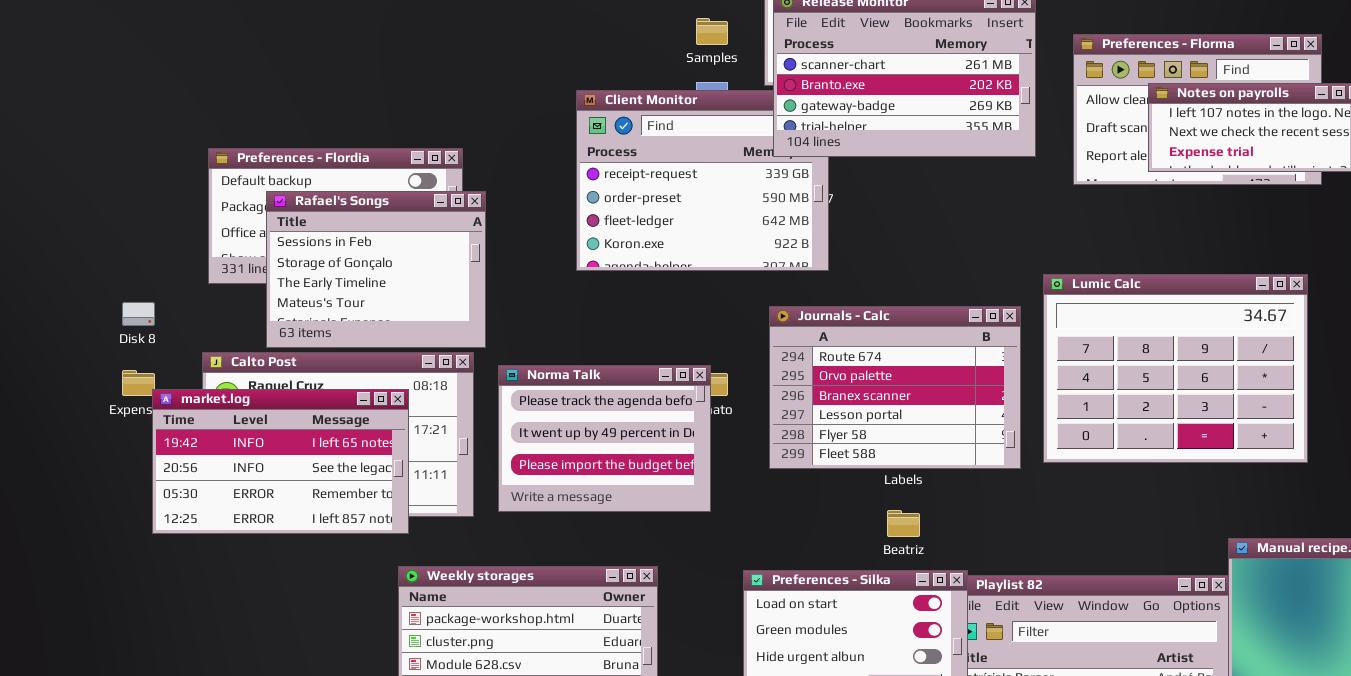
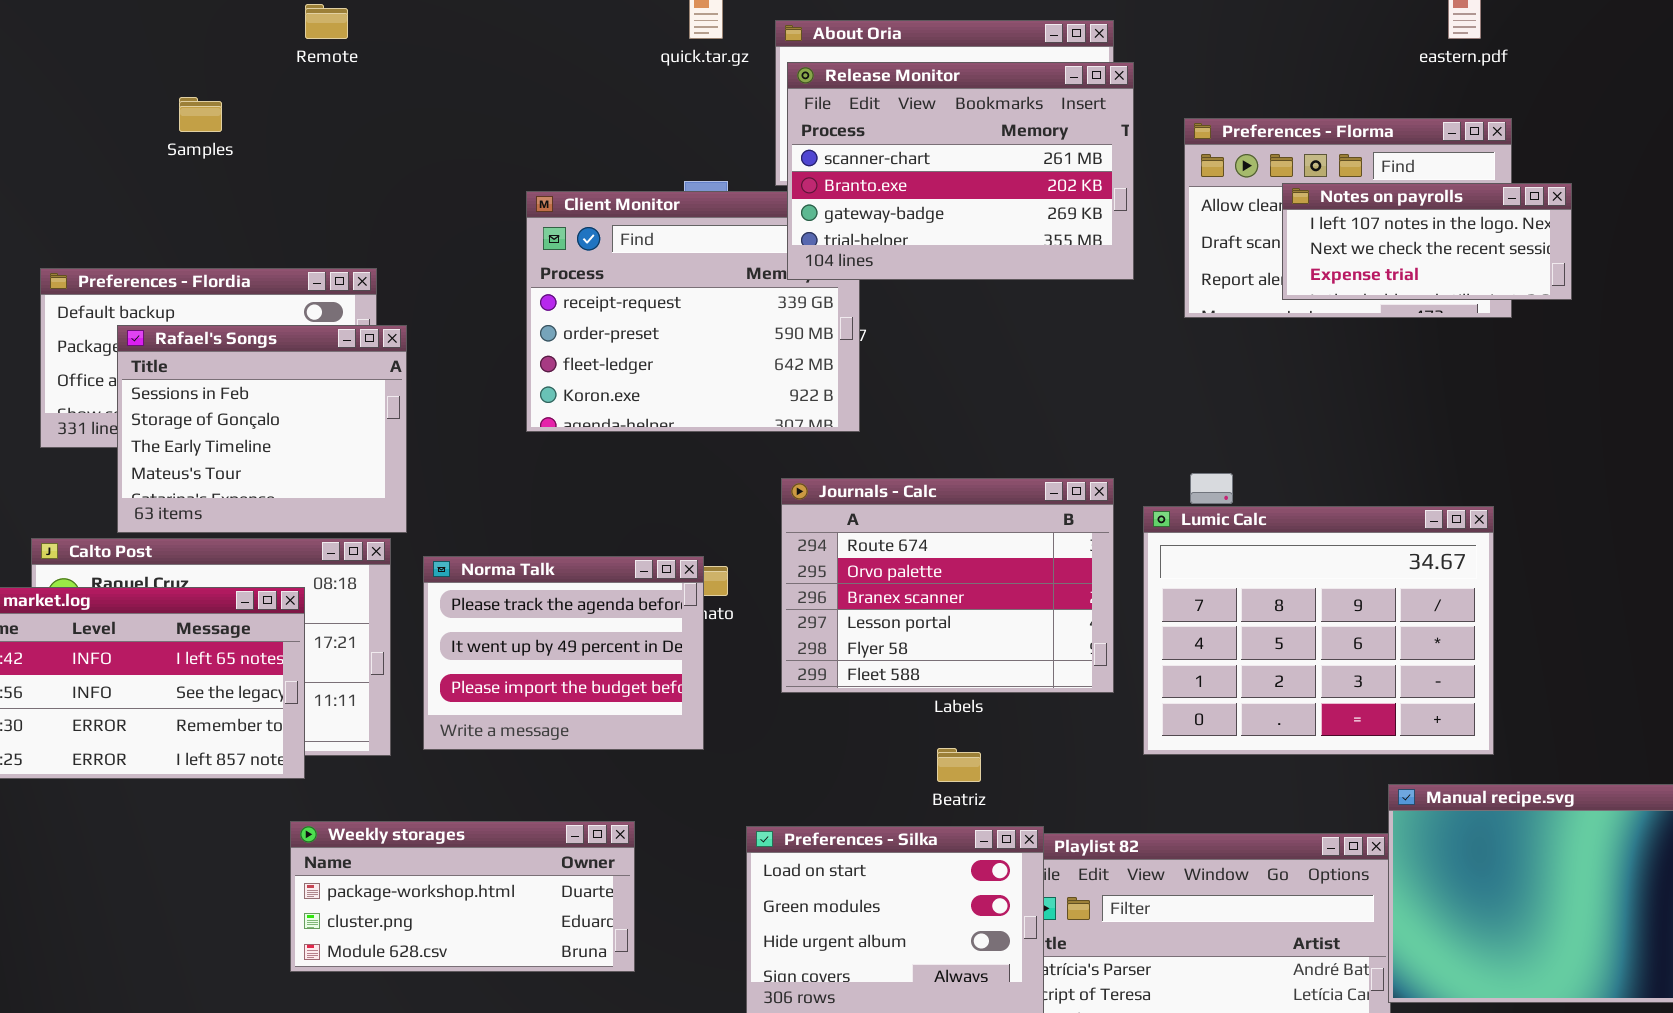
Samples: [696,18,728,45] -> [179,97,222,132], moved
Lumic Calc: [1043,274,1308,463] -> [1143,506,1494,755], moved

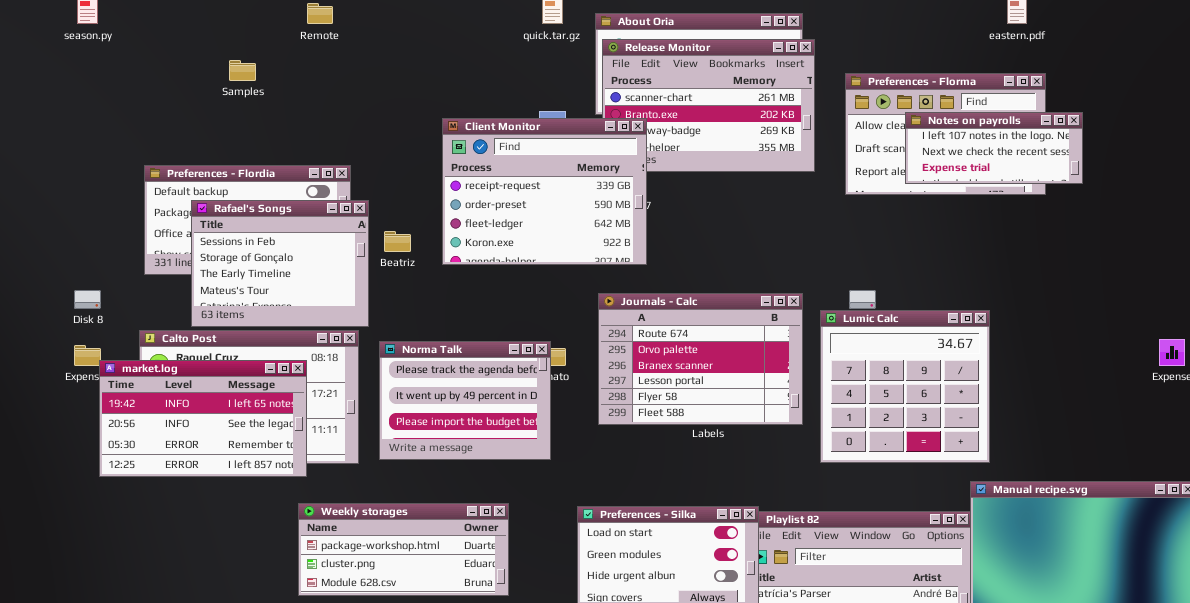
Client Monitor: [526,191,860,432] -> [442,118,647,265], raised
Lumic Calc: [1143,506,1494,755] -> [820,310,990,463], resized
Beatriz: [937,748,981,782] -> [384,231,411,252], moved

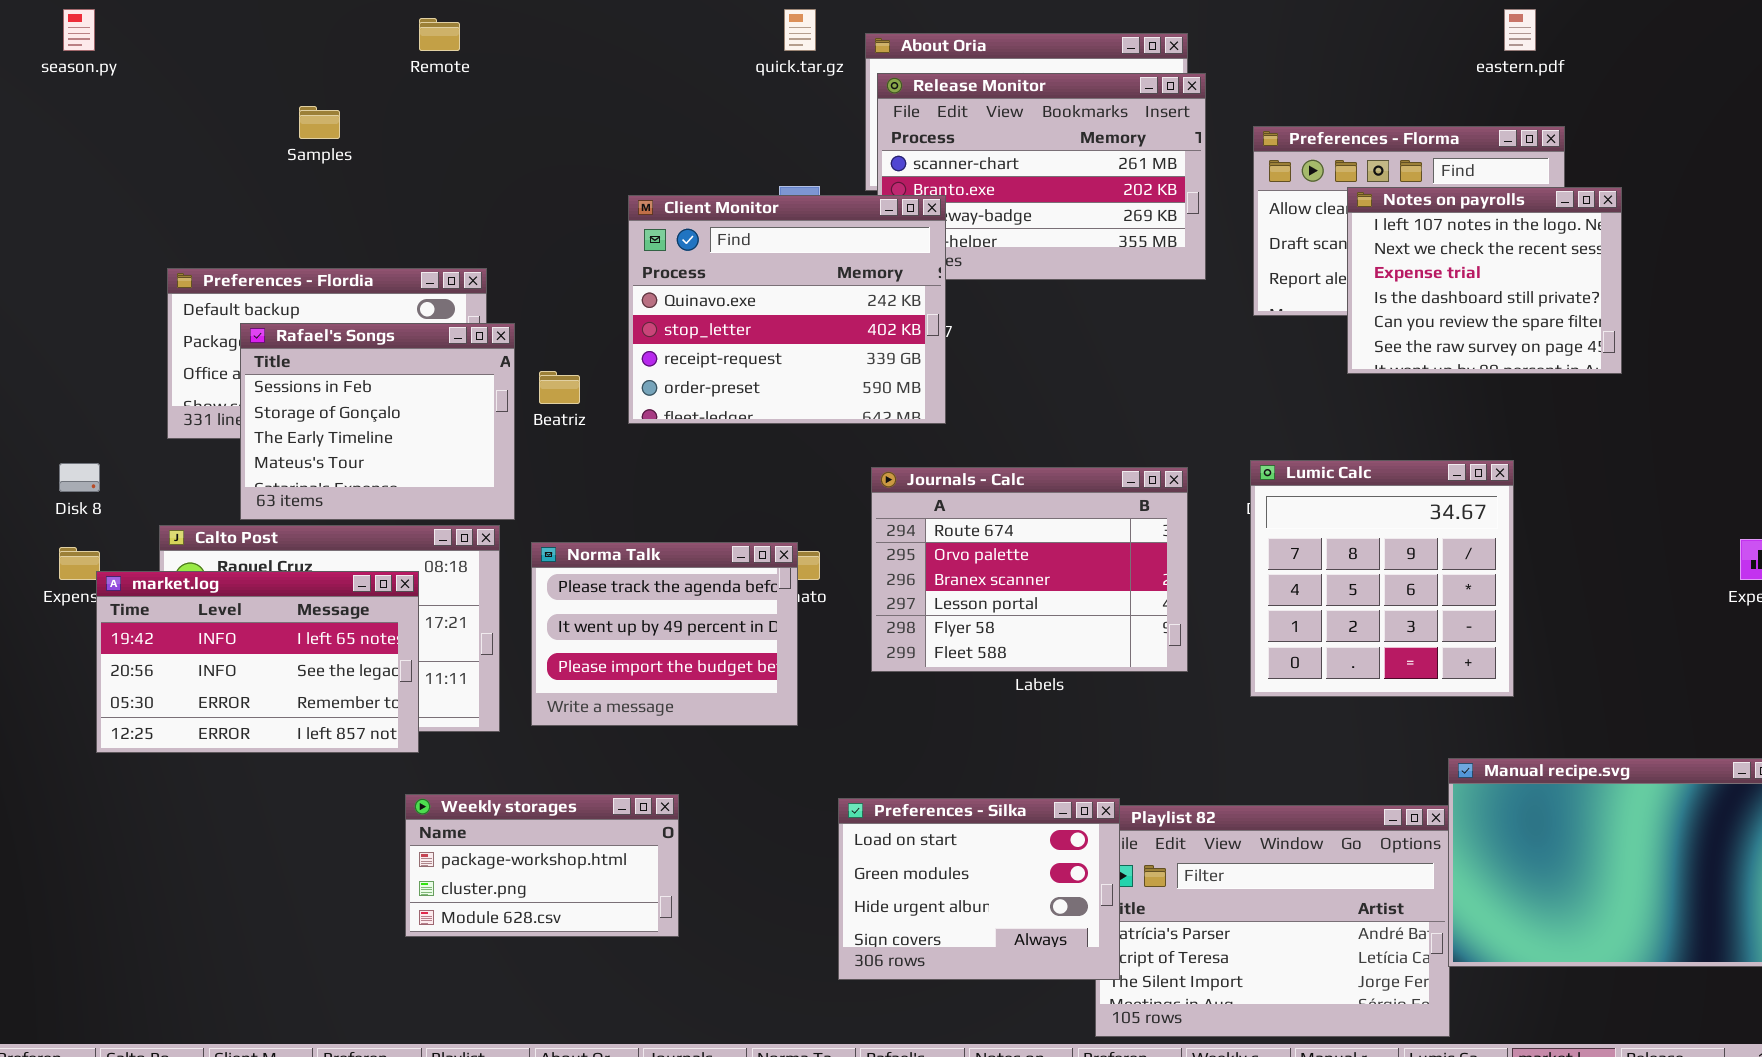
Notes on payrolls: [905,112,1083,184] -> [1347,187,1622,374], resized
Client Monitor: [442,118,647,265] -> [628,195,946,424], scrolled up 2 rows
Lumic Calc: [820,310,990,463] -> [1250,460,1514,697], moved
Weekly storages: [298,503,509,596] -> [405,794,679,937], resized

